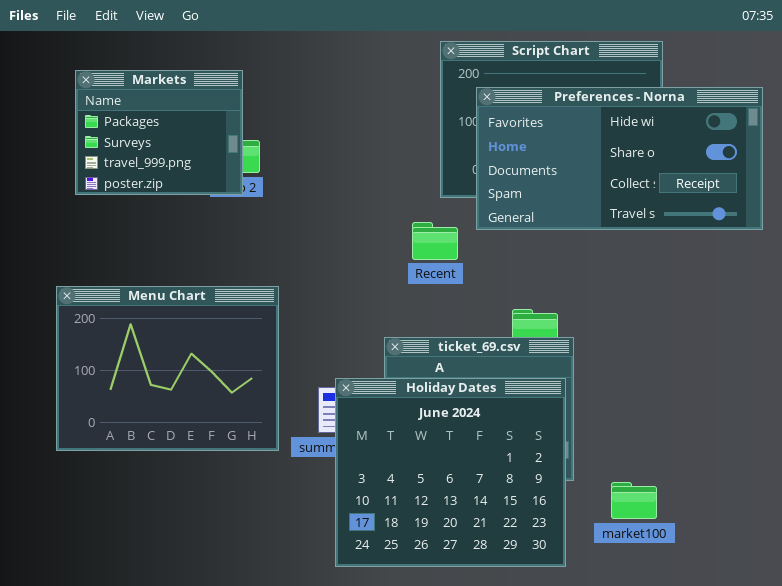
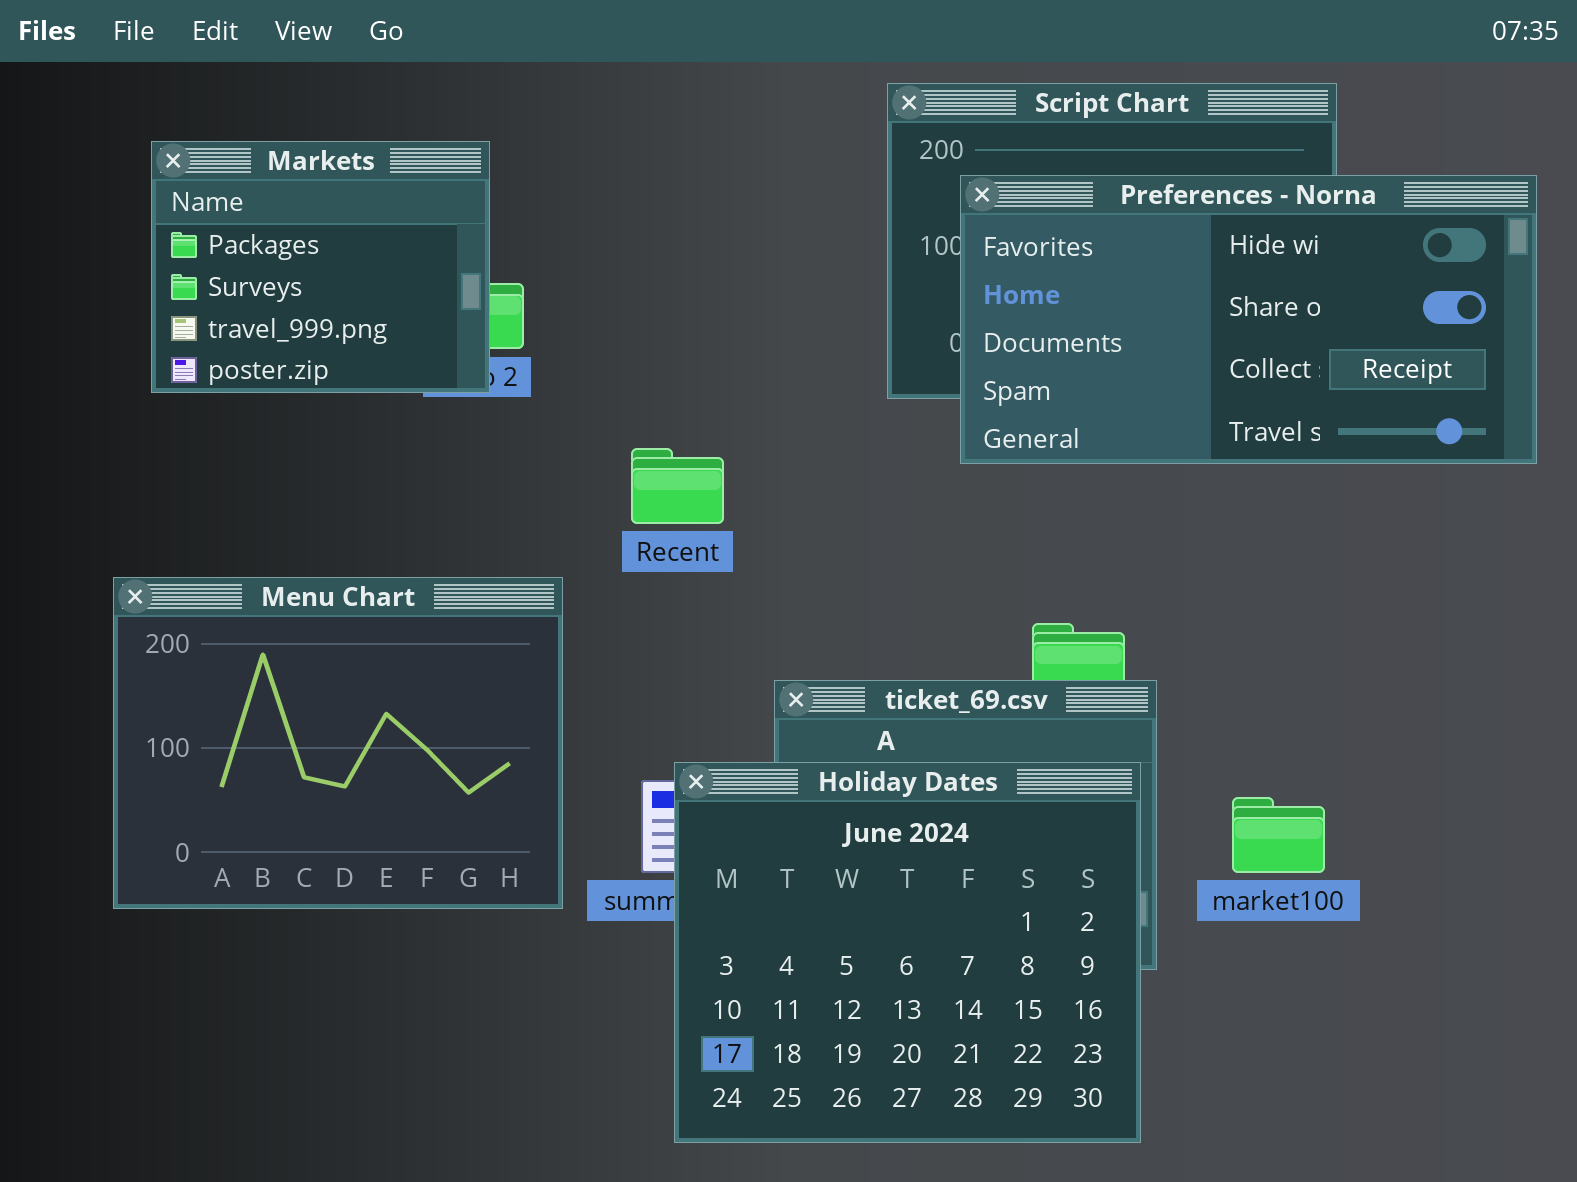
Recent: [412,222,458,260] -> [631,448,724,524], moved
market100: [611,482,657,519] -> [1232,797,1325,873], moved

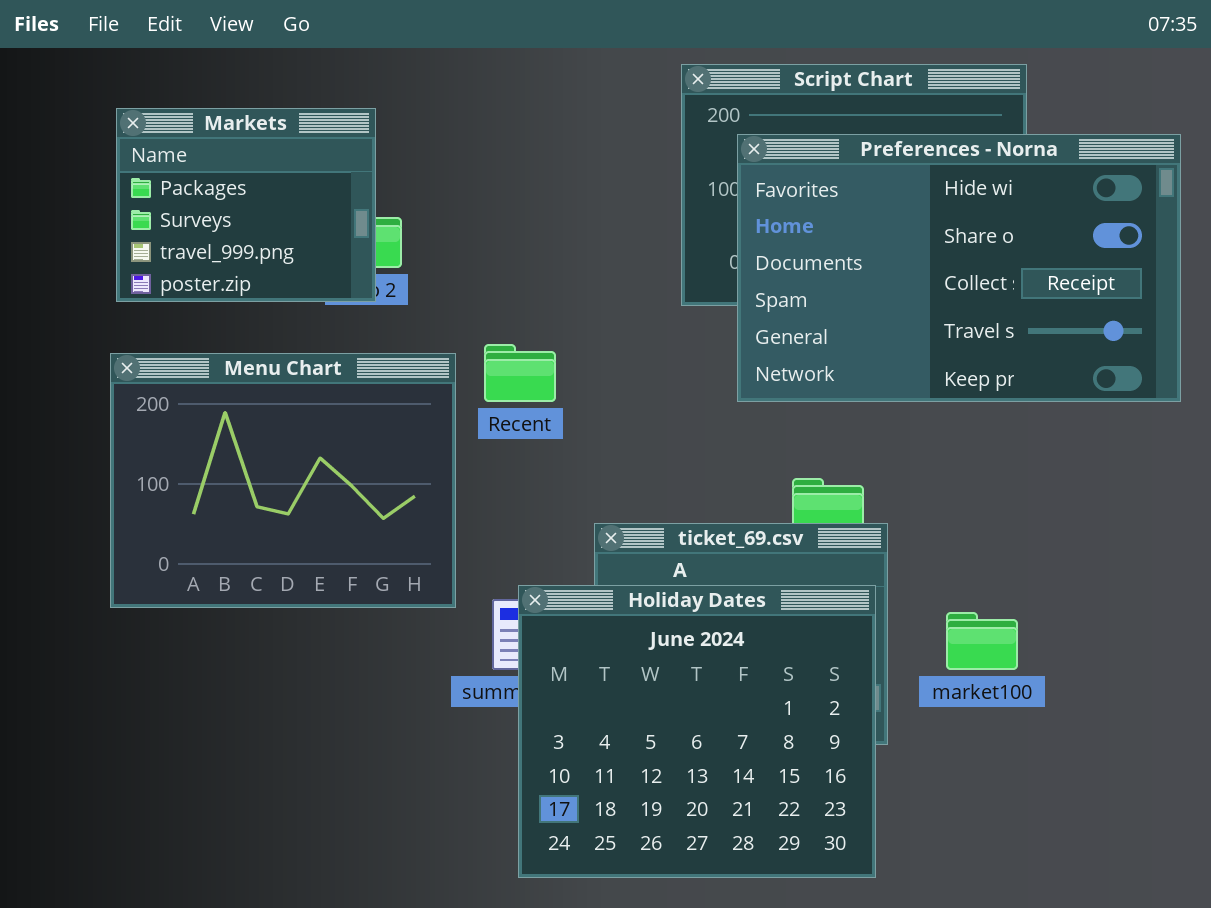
Preferences - Norna: [960,175,1537,464] -> [737,134,1181,402], resized
Menu Chart: [113,577,563,909] -> [110,353,456,608], moved

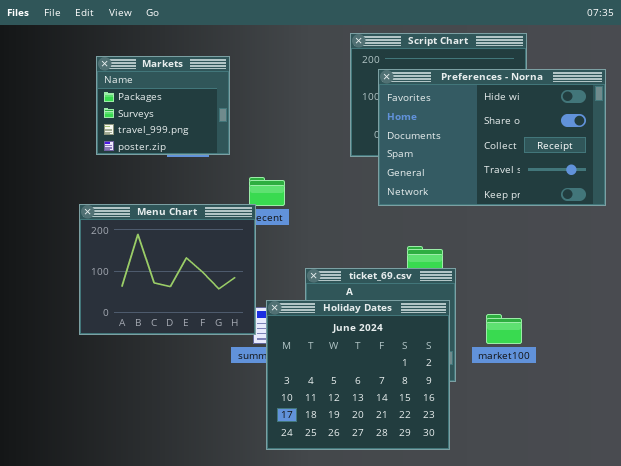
Markets: [116,108,376,302] -> [96,56,230,155], moved
Menu Chart: [110,353,456,608] -> [79,204,256,335], moved

